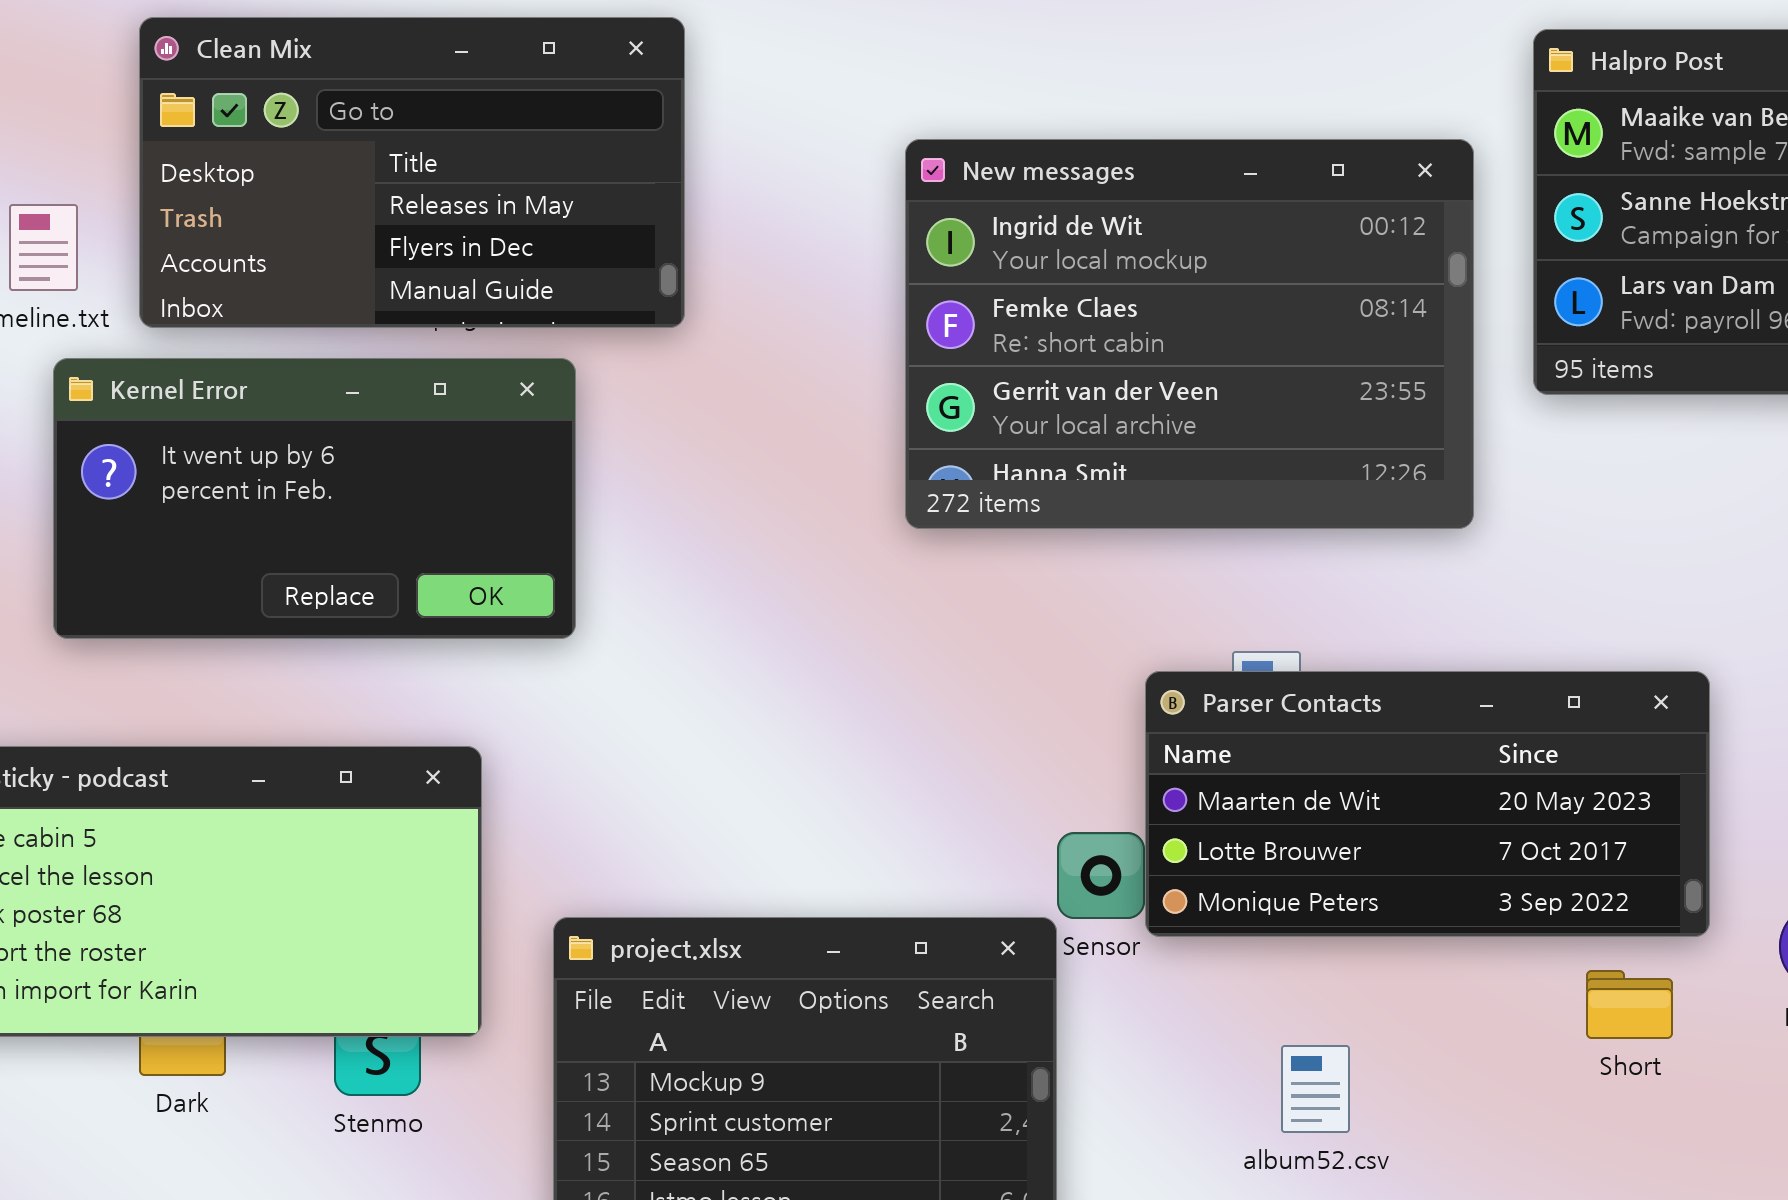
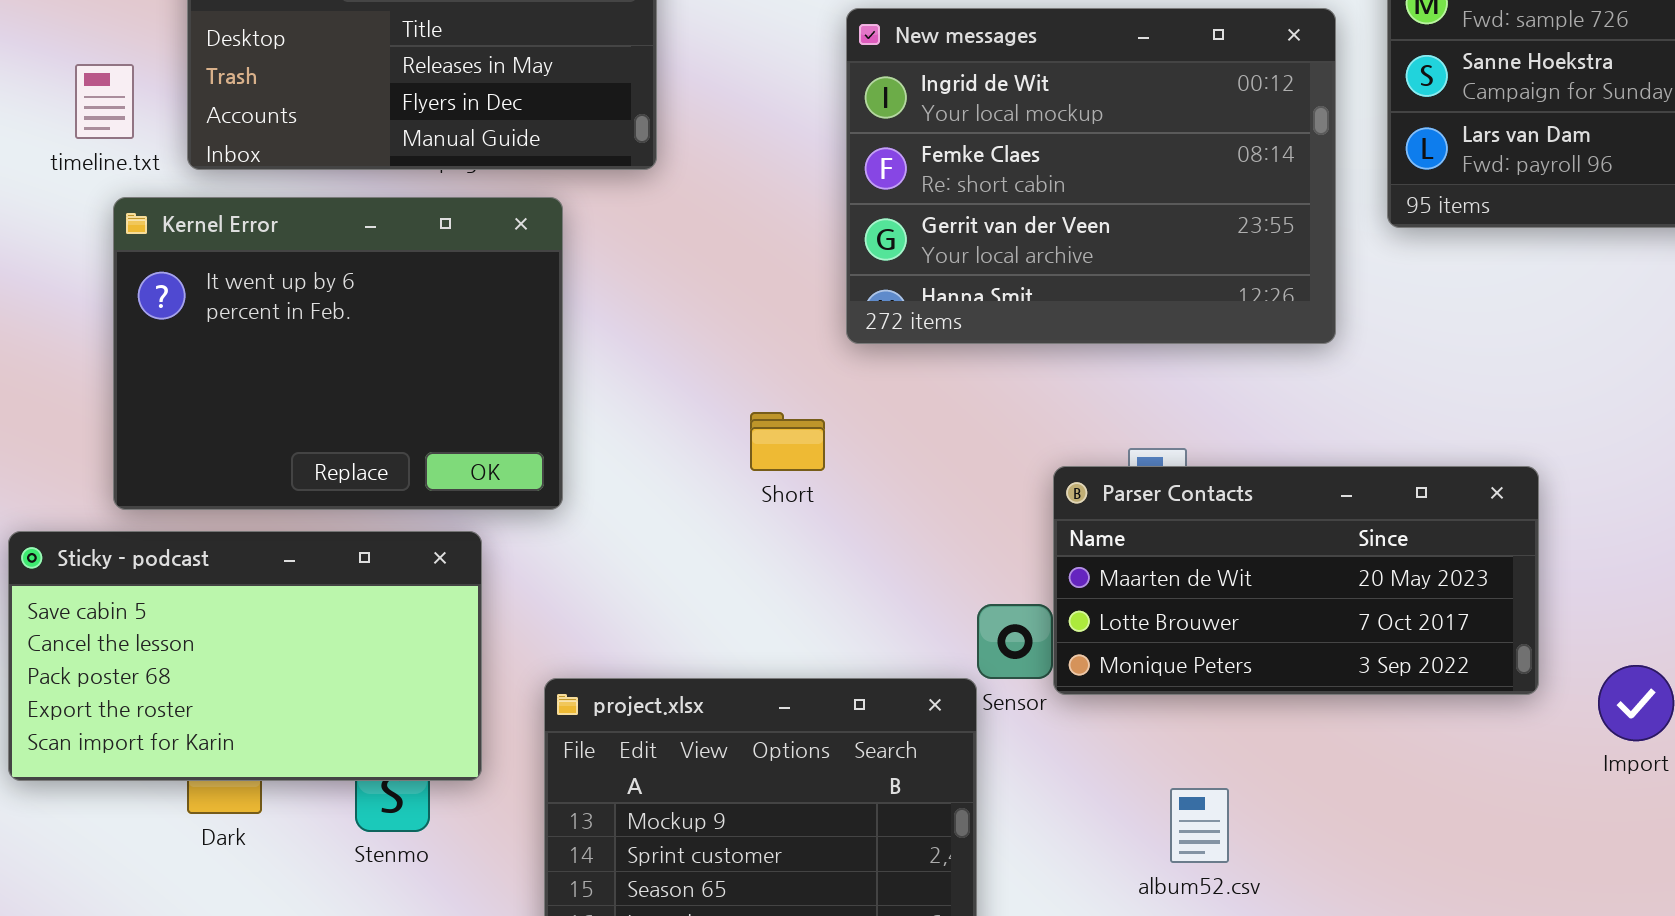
Kernel Error: [53,358,576,639] -> [113,197,563,510], resized
Short: [1586,970,1673,1039] -> [750,412,825,471], moved

